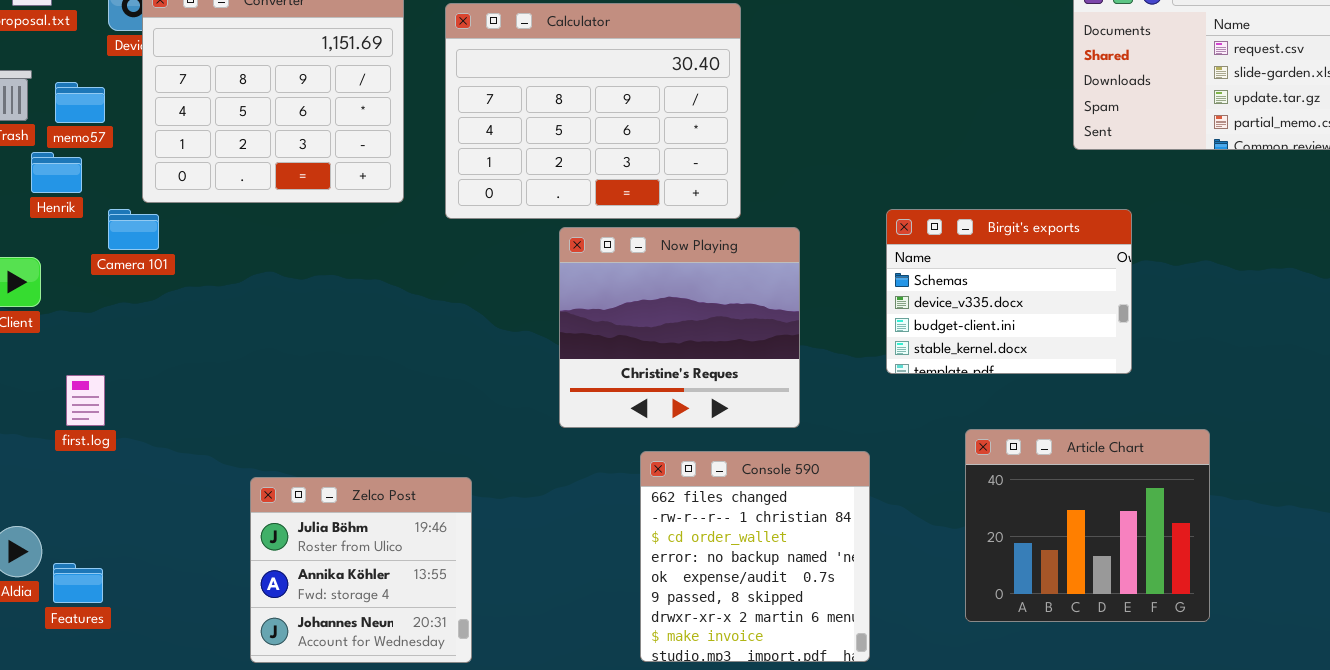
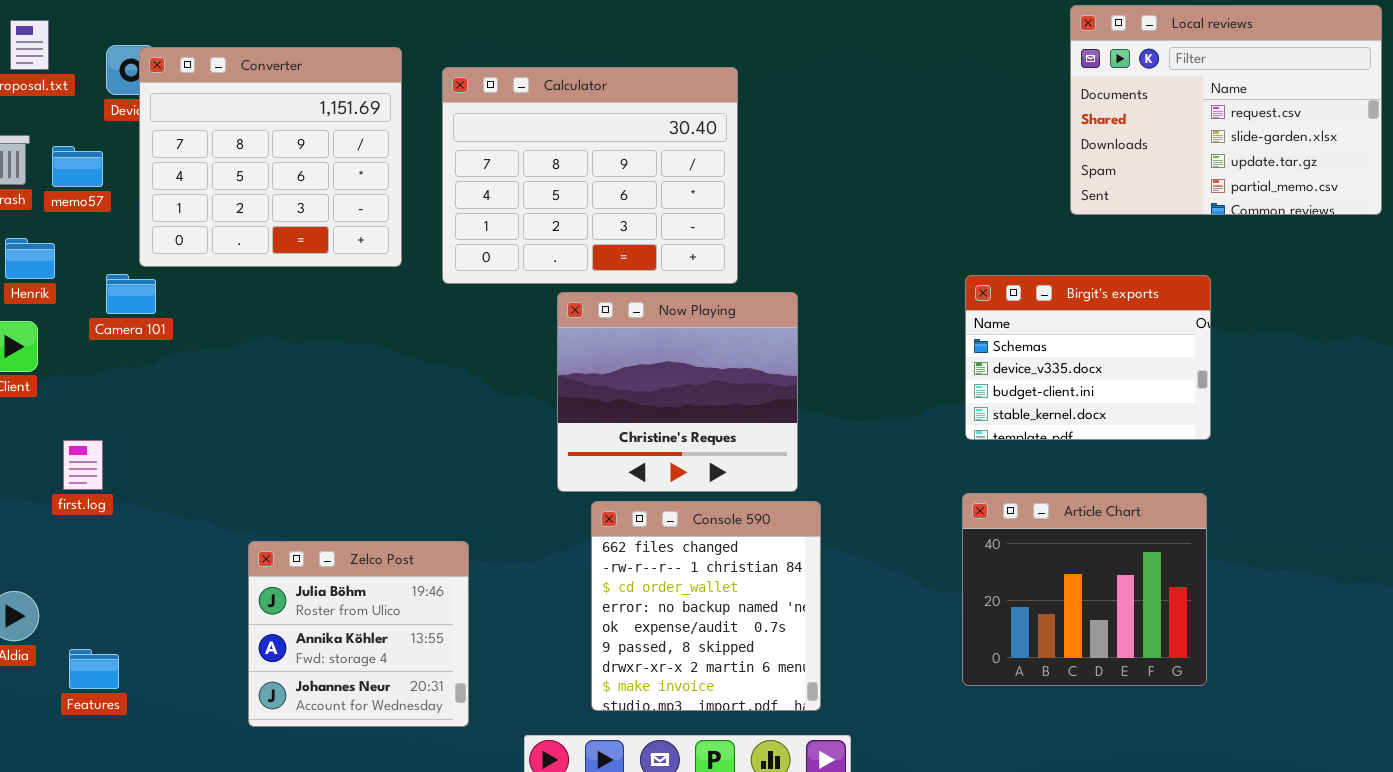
Henrik: [31,152,82,193] -> [5,238,55,279], moved
Birgit's exports: [886,209,1132,374] -> [965,275,1211,440], moved
Console 590: [640,451,870,662] -> [591,501,821,711], moved
Features: [53,563,103,603] -> [69,649,119,689], moved

